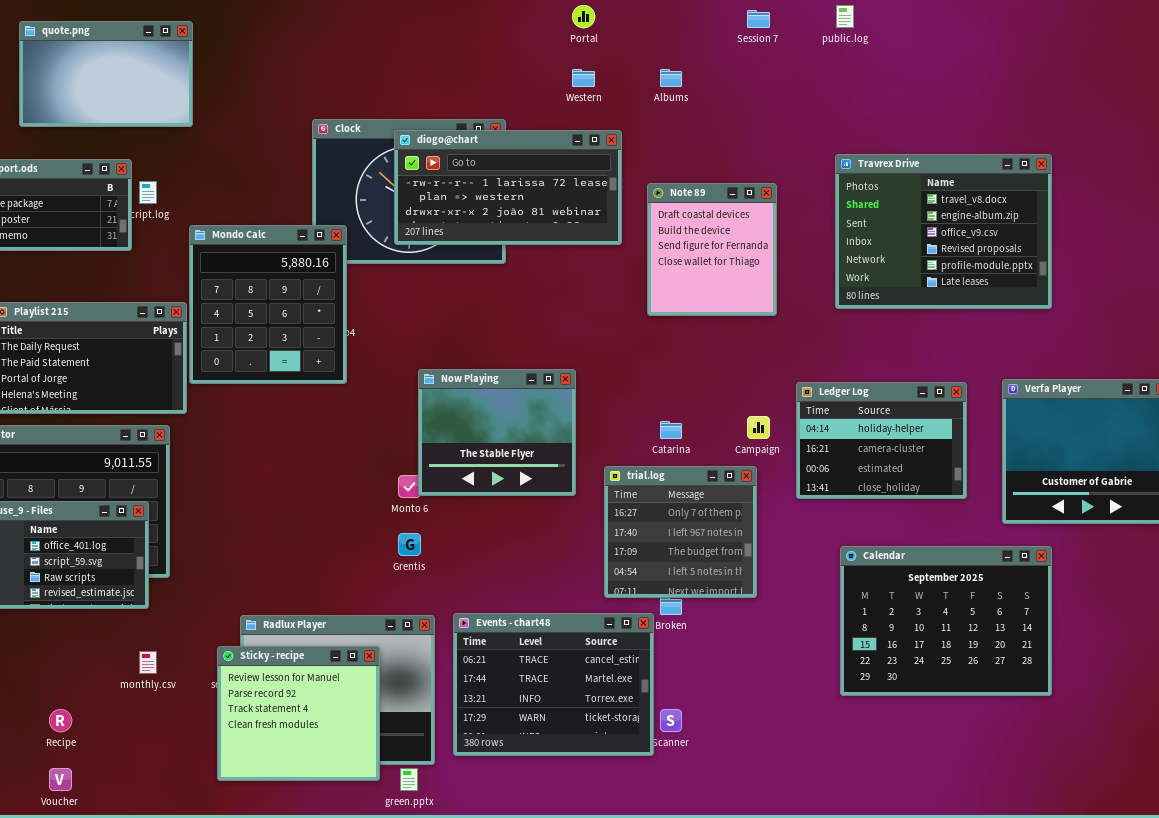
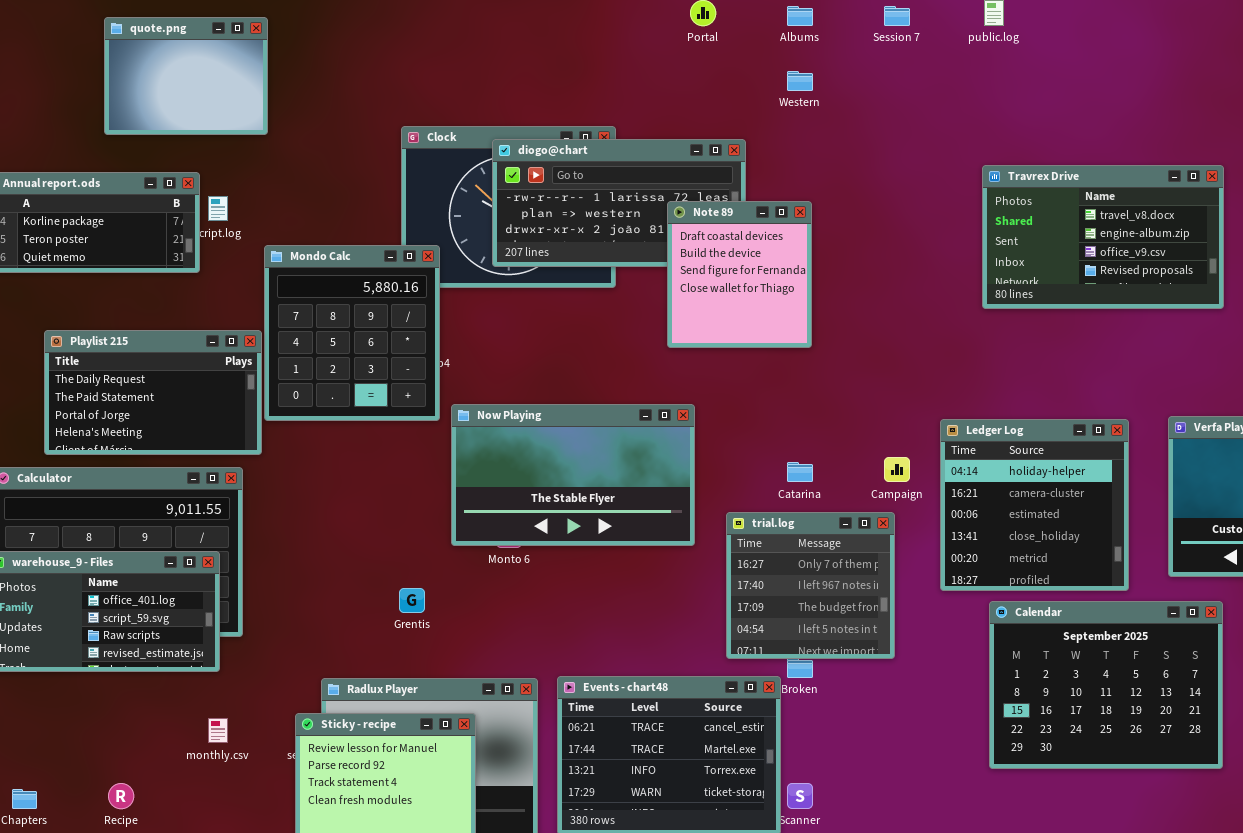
quote.png: [19,21,193,127] -> [104,17,268,135], resized
Western: [572,69,595,87] -> [787,71,813,91], moved
Albums: [660,69,682,87] -> [787,6,813,26], moved
Travrex Drive: [835,154,1052,309] -> [982,165,1224,309], resized
Note 89: [647,183,777,316] -> [667,201,812,348], moved
Now Playing: [418,369,576,496] -> [451,404,695,546], resized
Ledger Log: [796,382,967,499] -> [940,419,1129,591], resized
Grentis: [398,533,421,556] -> [399,588,425,613], moved

